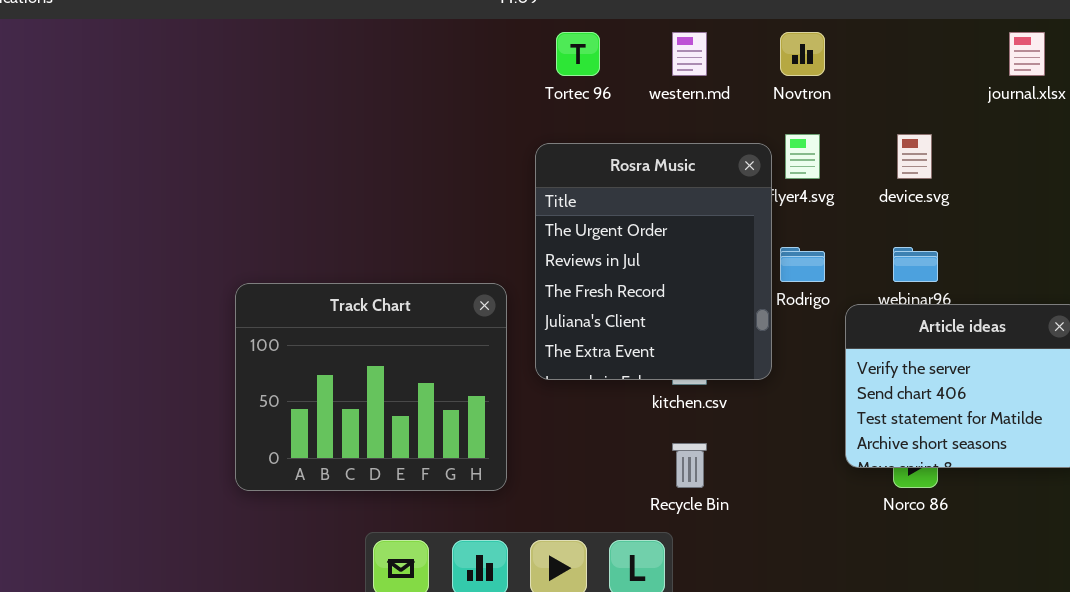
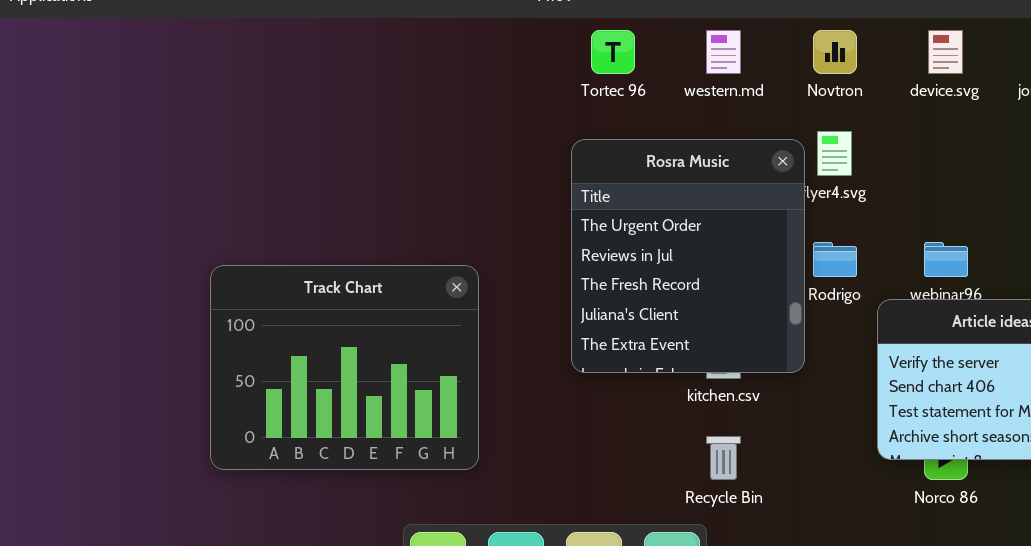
device.svg: [897,134,932,179] -> [928,30,963,74], moved
Track Chart: [235,283,507,491] -> [210,265,479,470], moved

